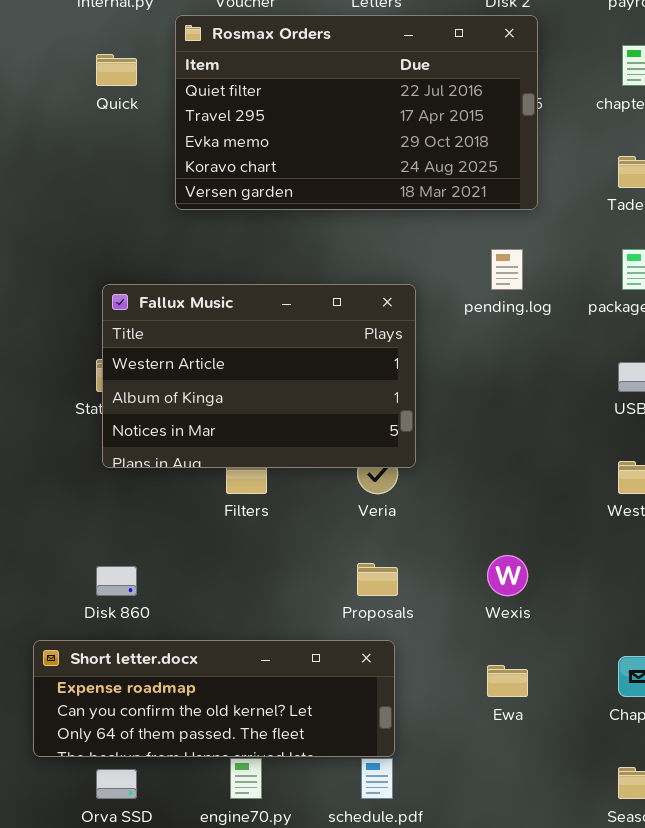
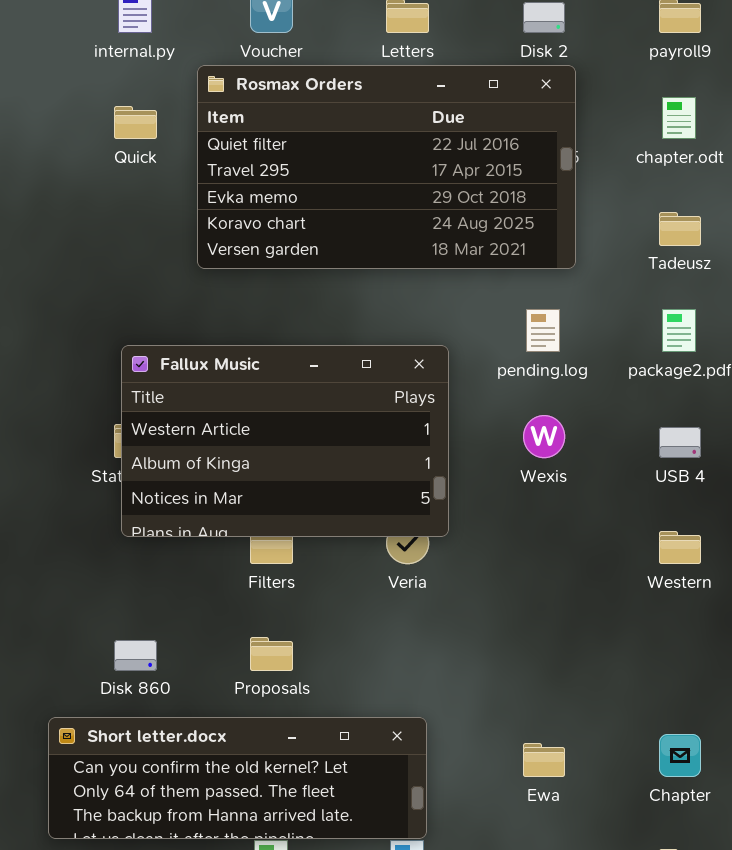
Wexis: [487,555,528,596] -> [523,415,565,458], moved
Proposals: [357,563,398,596] -> [250,637,293,671], moved
Short letter.docx: [33,640,395,757] -> [48,717,427,839], scrolled down 1 row

